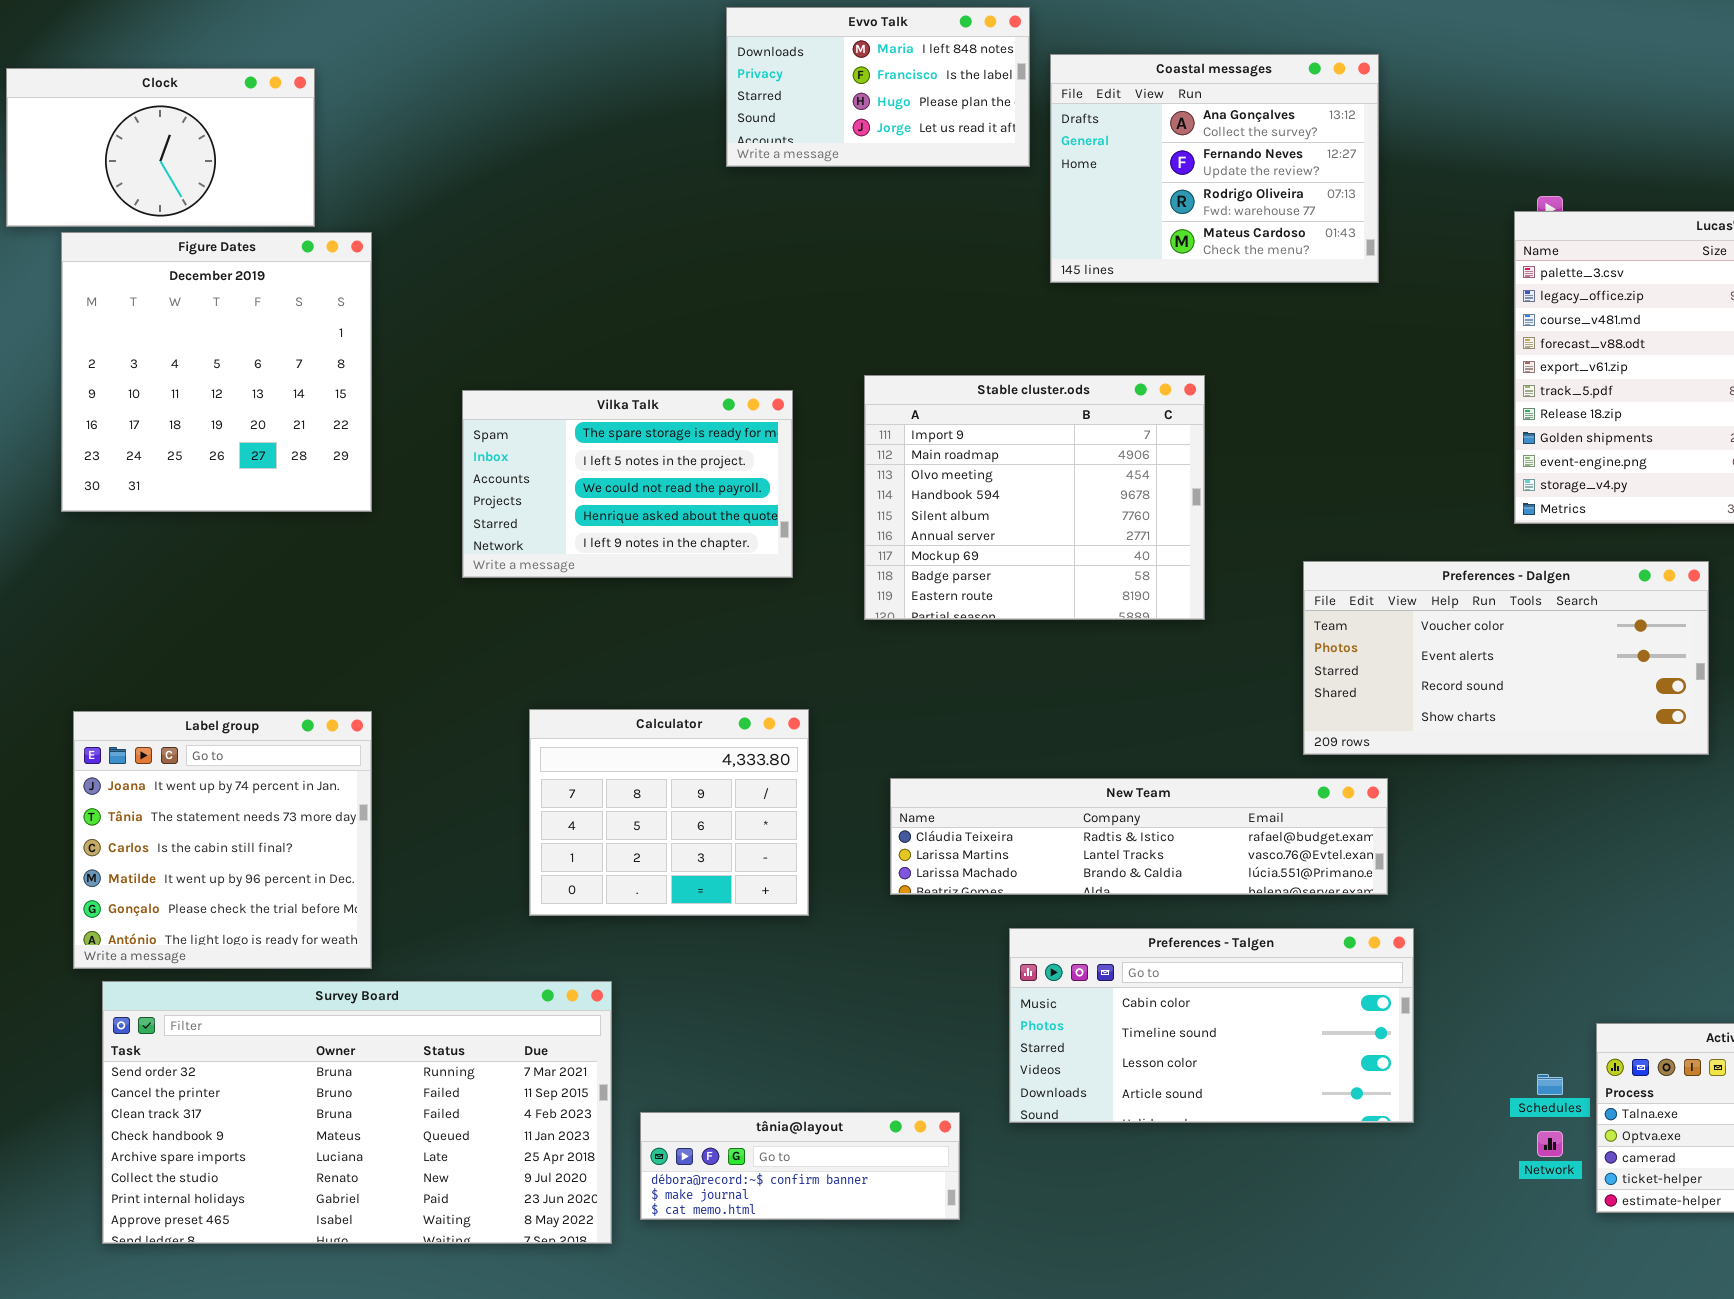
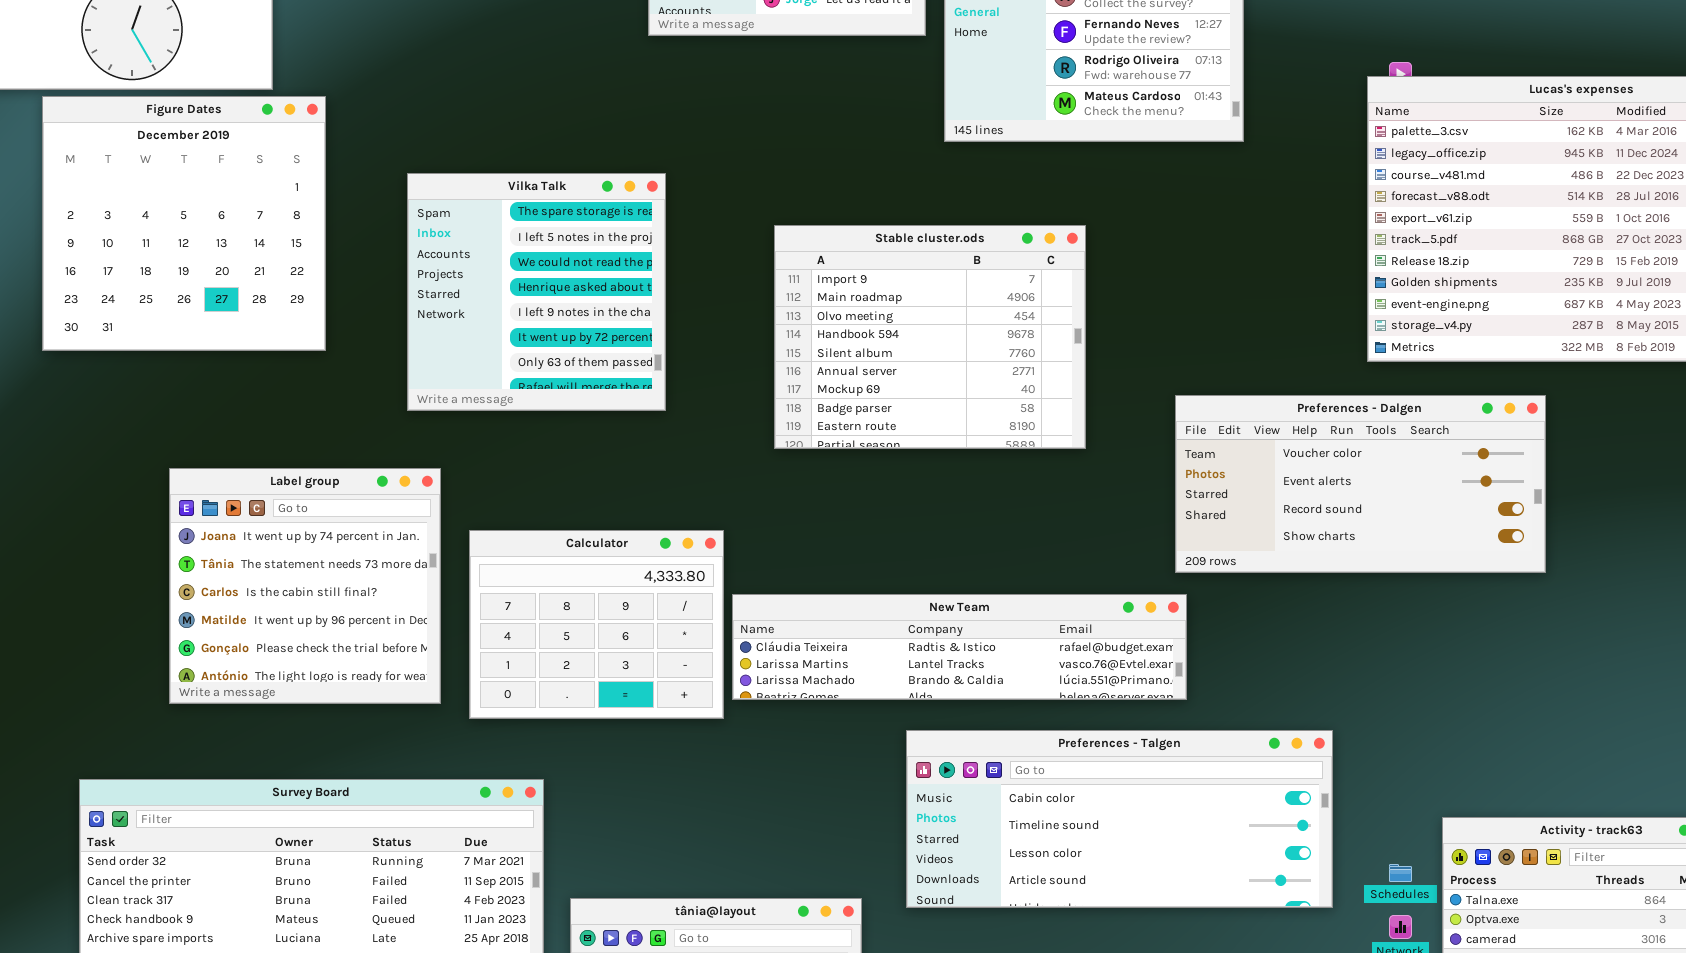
Vilka Talk: [462,390,793,578] -> [407,173,666,411], resized
Label group: [73,711,372,969] -> [169,468,441,704], moved
New Team: [890,778,1388,895] -> [732,594,1187,700], moved
Preferences - Talgen: [1009,928,1414,1123] -> [906,730,1333,908], resized

